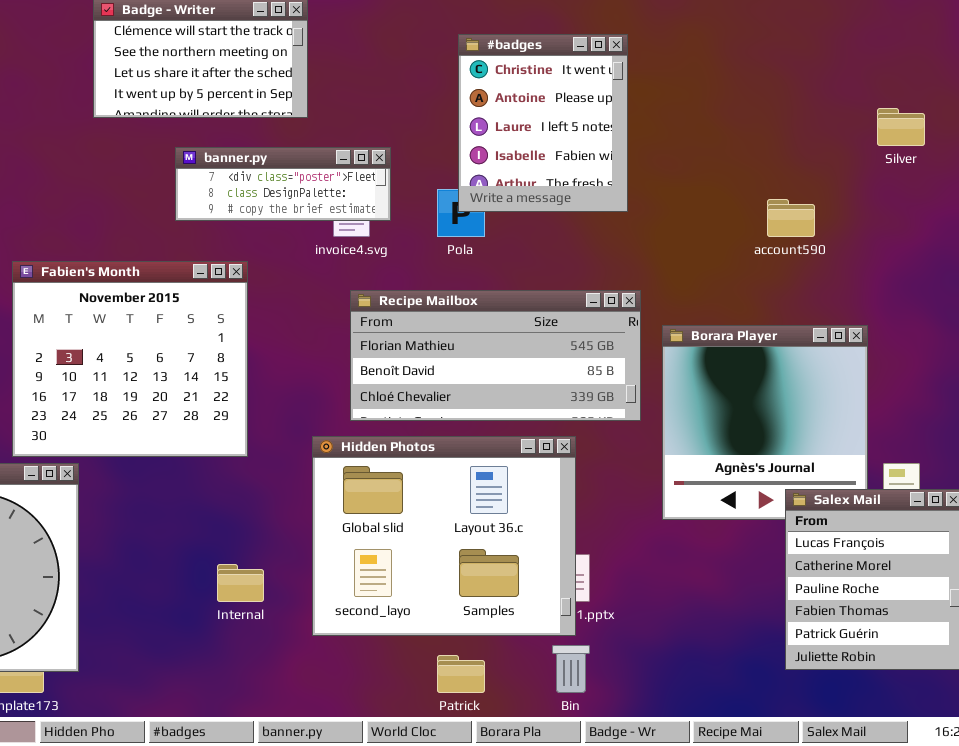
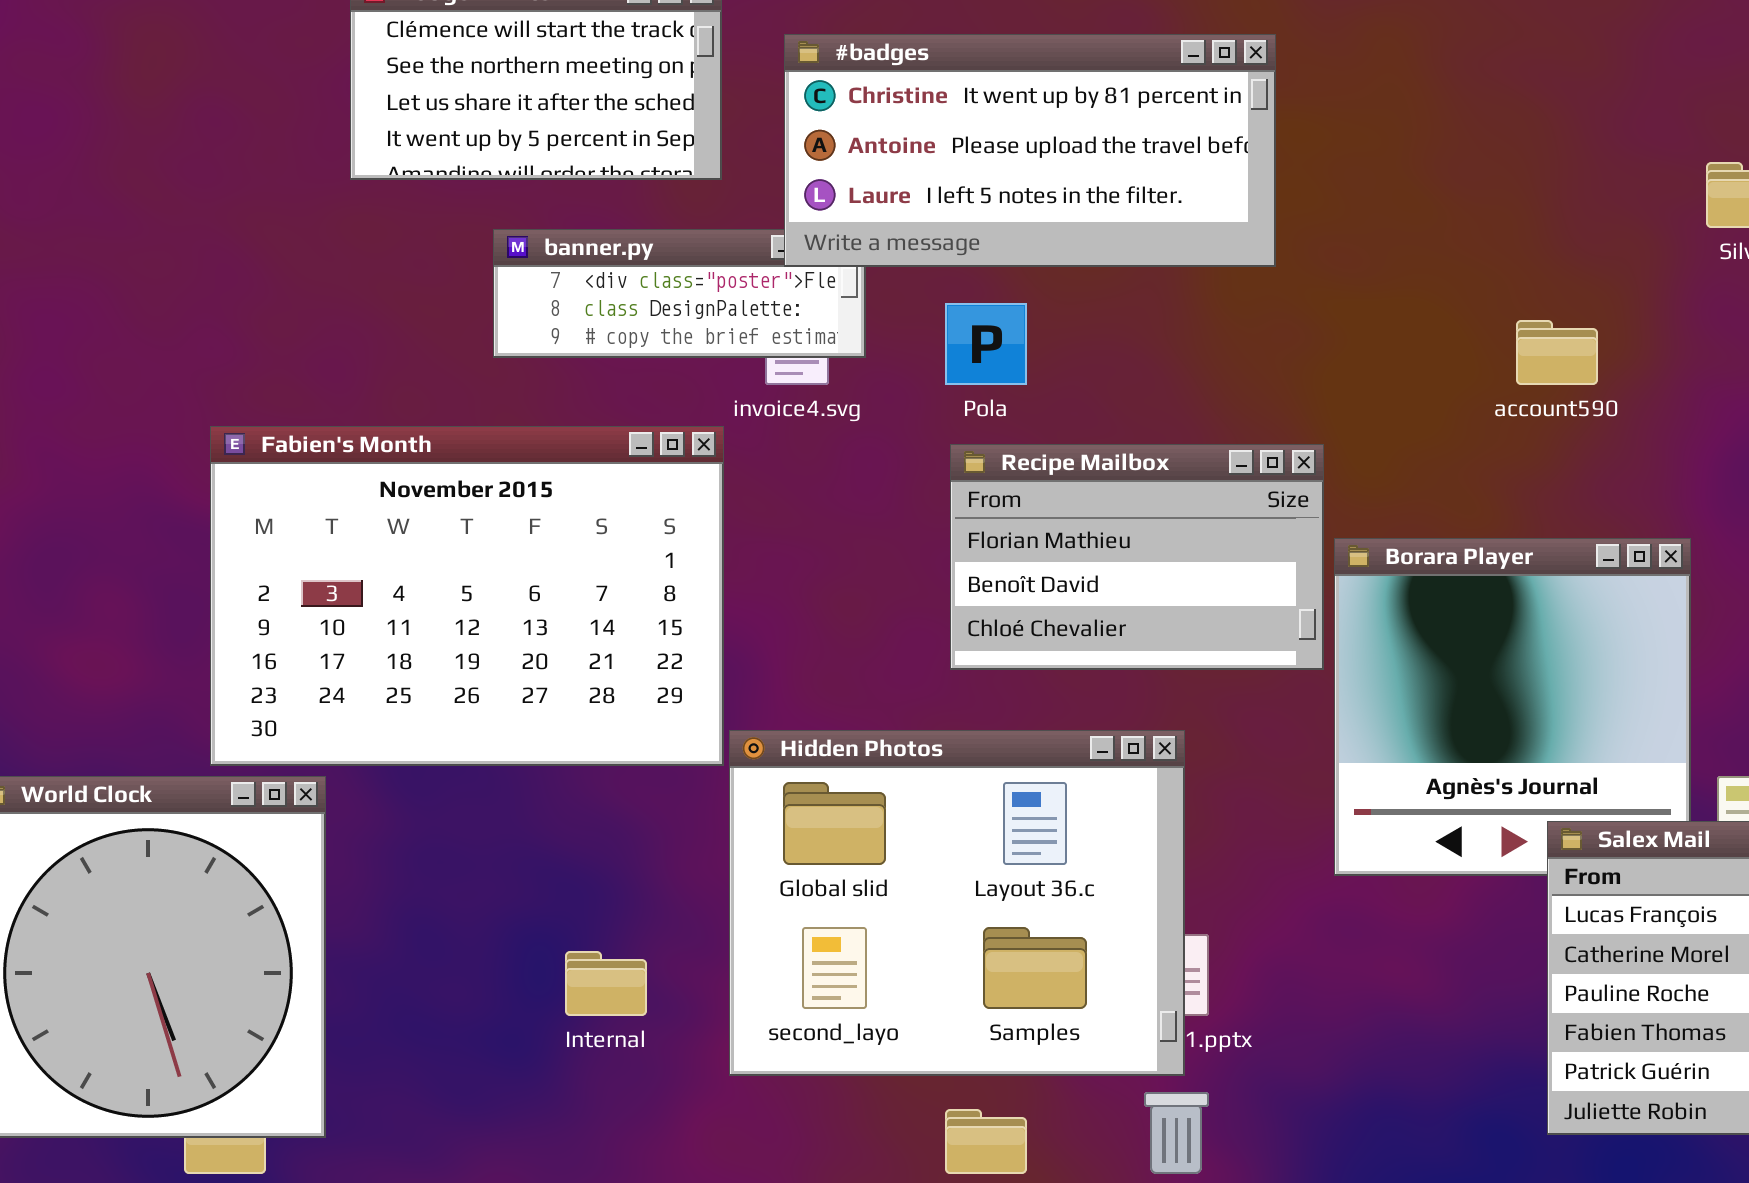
#badges: [458,34,628,212] -> [784,34,1276,267], resized
Fabien's Month: [12,261,248,457] -> [210,426,724,766], resized
Recipe Mailbox: [350,290,641,421] -> [950,444,1324,670], moved, resized

